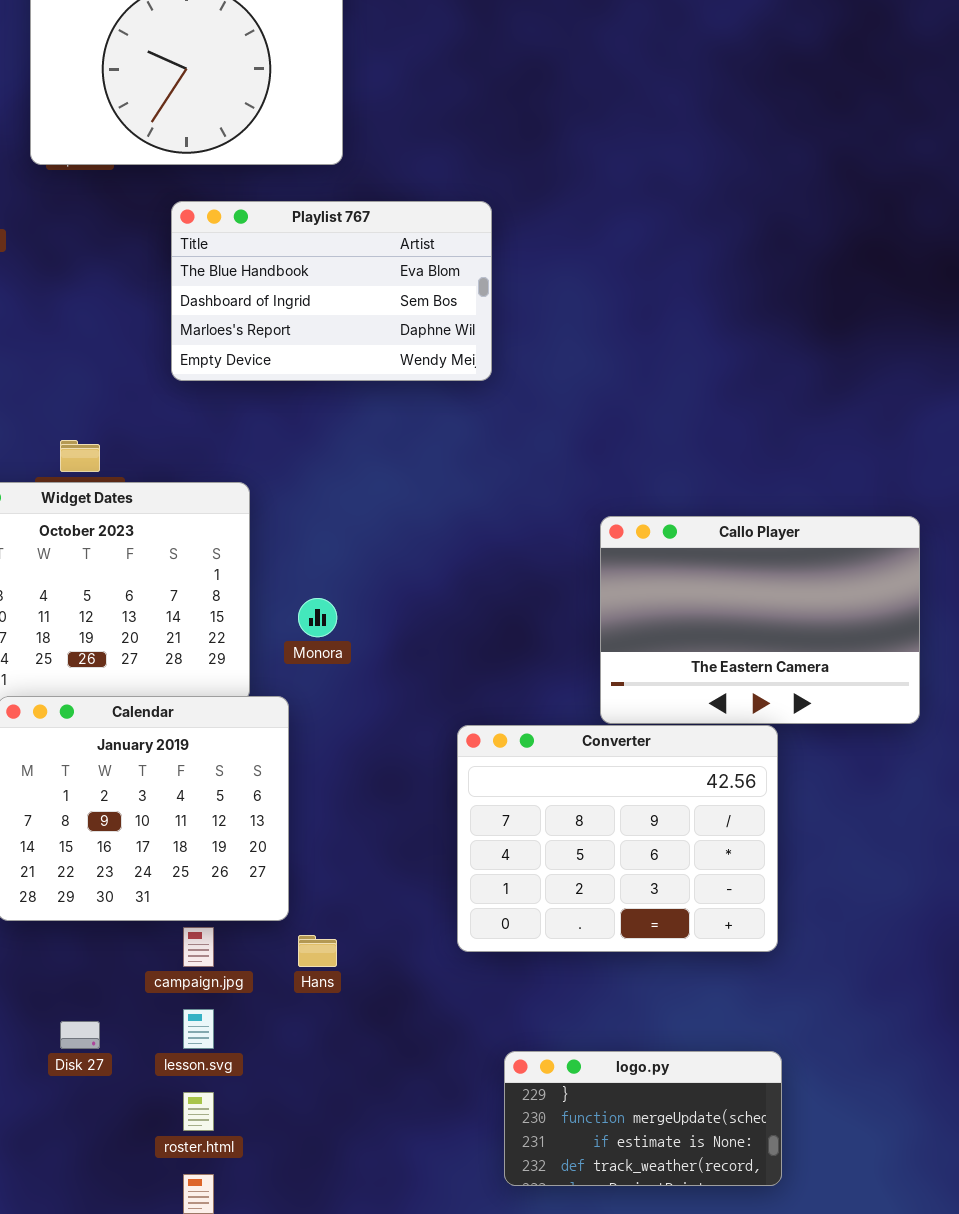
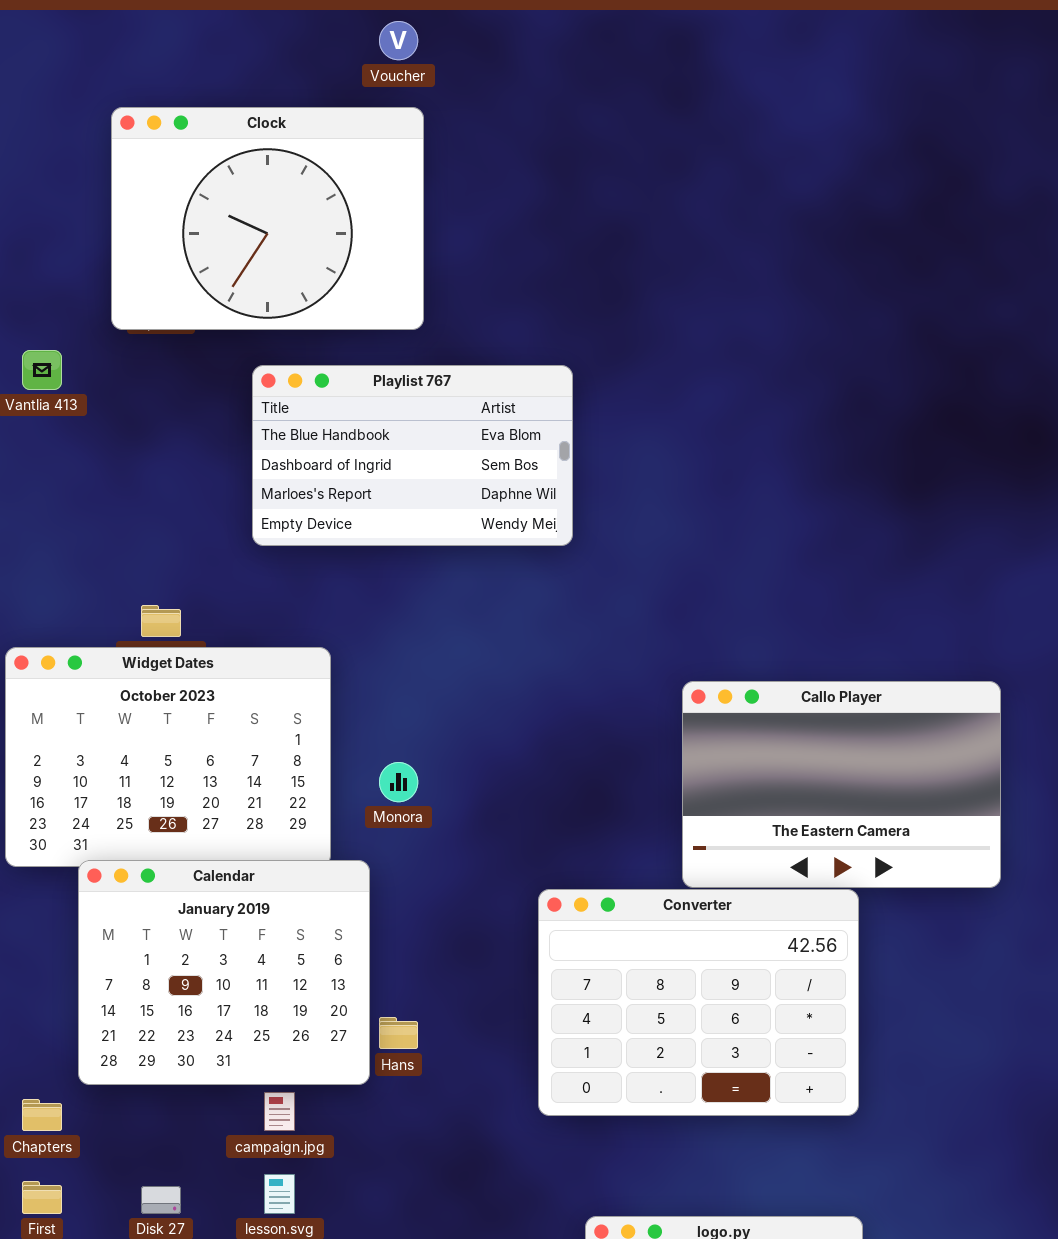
Hans: [298,935,337,967] -> [379,1017,418,1049], moved

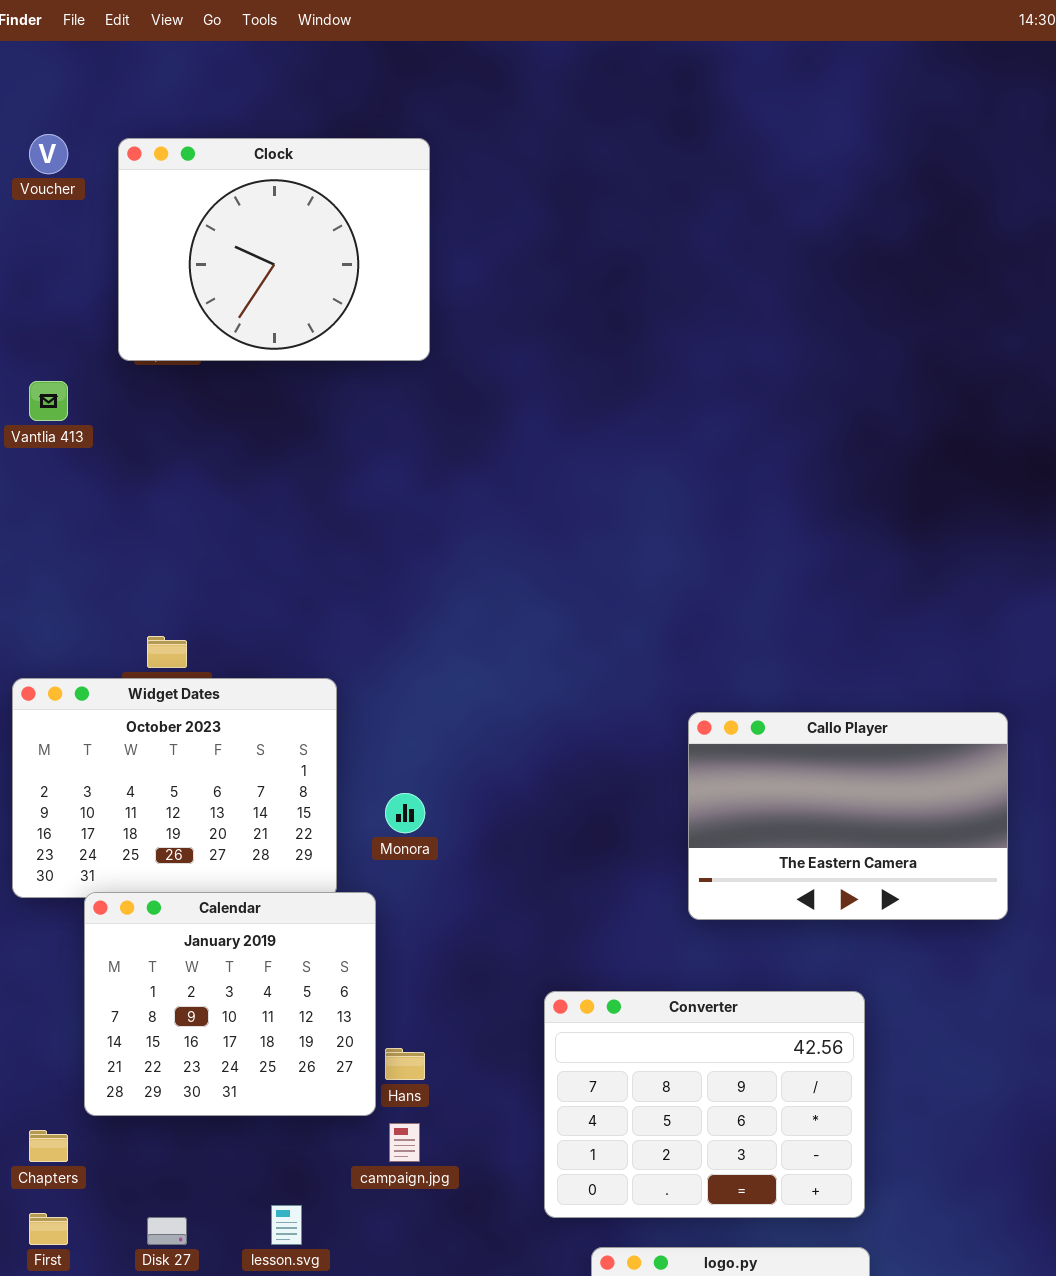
Voucher: [379,21,418,60] -> [29,134,68,174], moved
Playlist 767: [252,365,573,546] -> none, closed
Converter: [538,889,859,1116] -> [544,991,865,1218], moved
campaign.jpg: [264,1092,295,1131] -> [389,1123,420,1162], moved

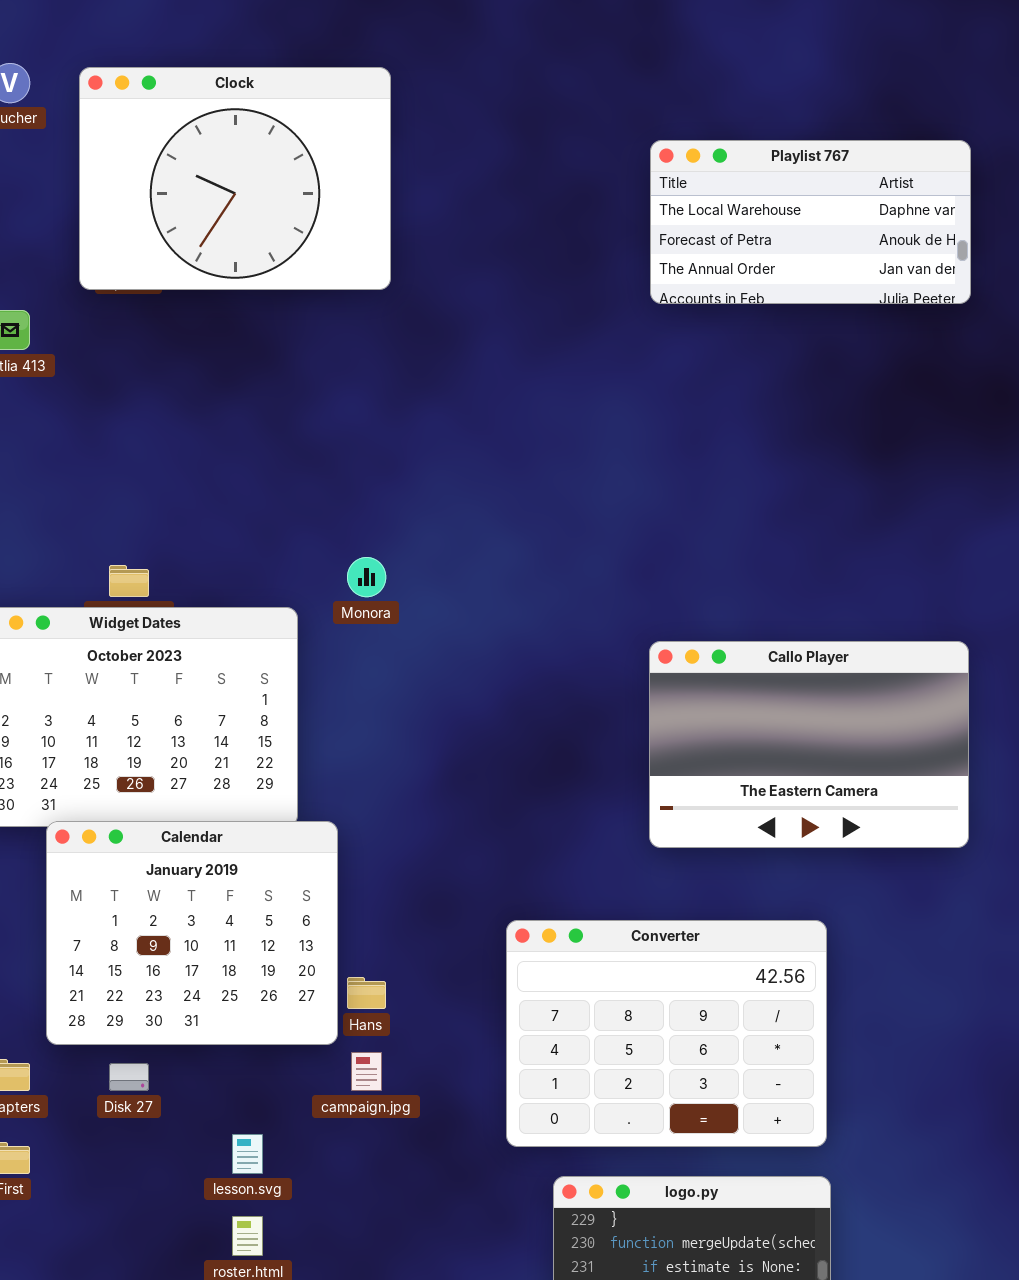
Playlist 767: none -> [650,140,971,304], opened
Monora: [385,793,425,833] -> [347,557,386,597], moved
Disk 27: [147,1217,187,1245] -> [109,1063,149,1091], moved

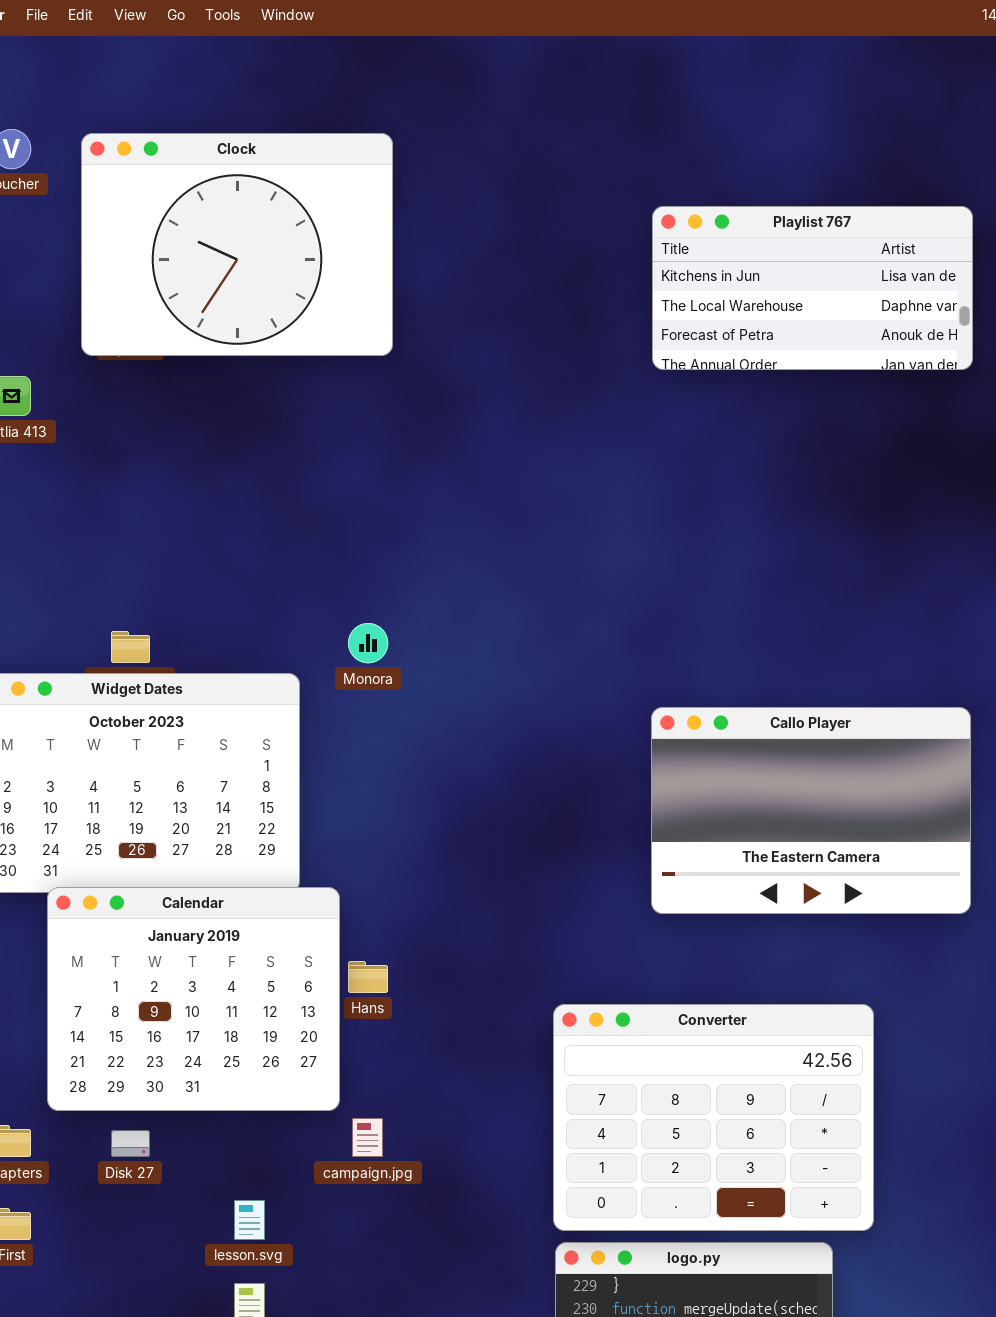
Playlist 767: [650,140,971,304] -> [652,206,973,370], scrolled up 1 row
Converter: [506,920,827,1147] -> [553,1004,874,1231], moved
Hans: [347,977,386,1009] -> [348,961,388,993], moved

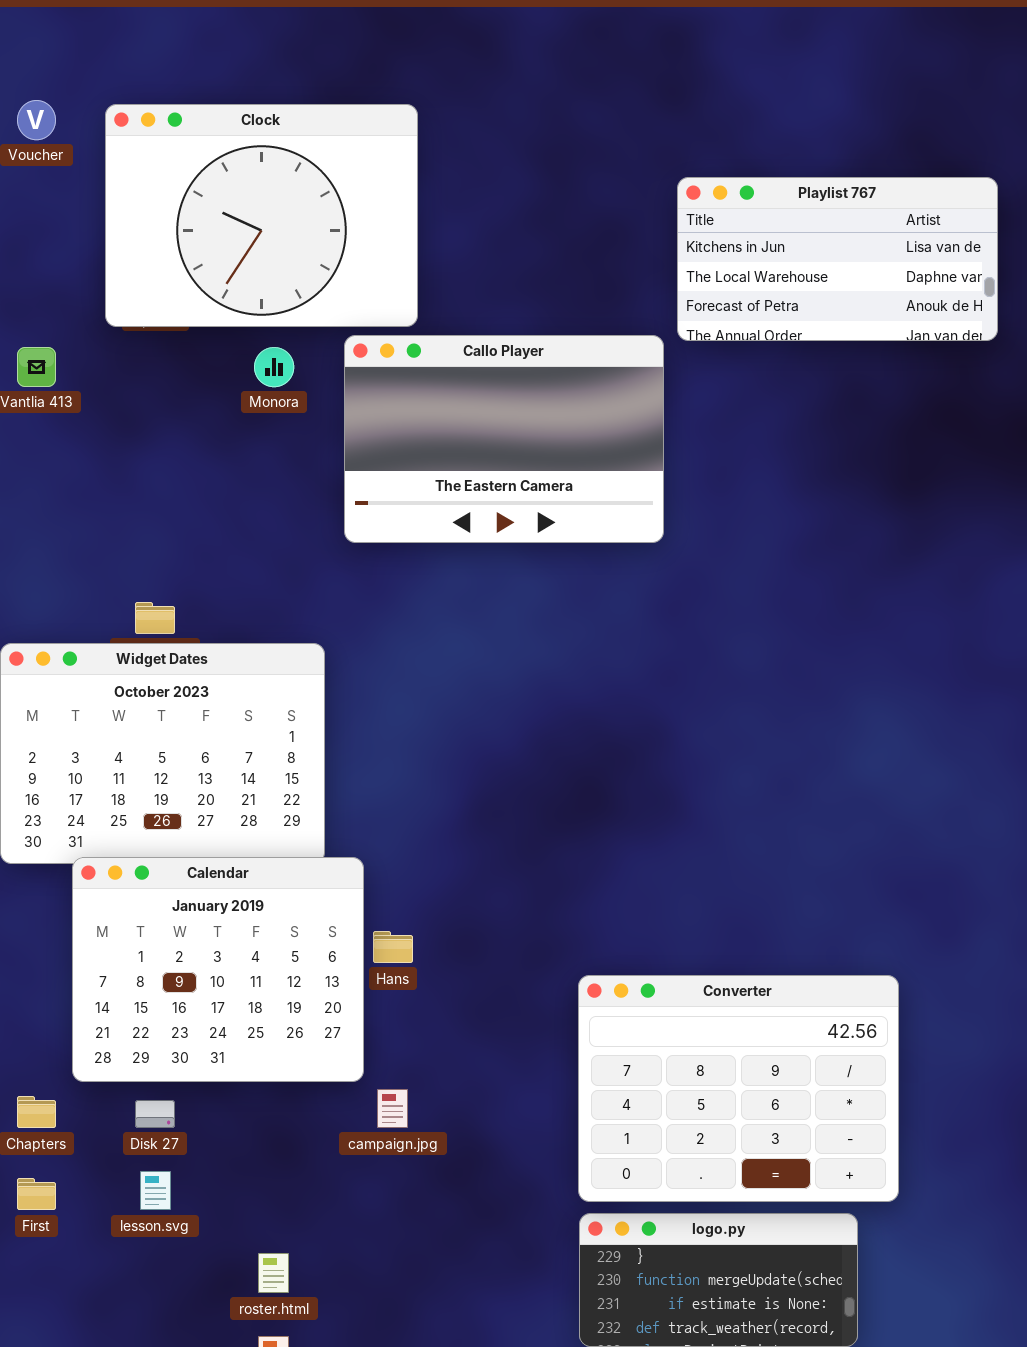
Monora: [348,623,388,663] -> [254,347,294,387], moved
Callo Player: [651,707,971,914] -> [344,335,664,543], moved
lesson.svg: [234,1200,265,1240] -> [140,1171,171,1210], moved

